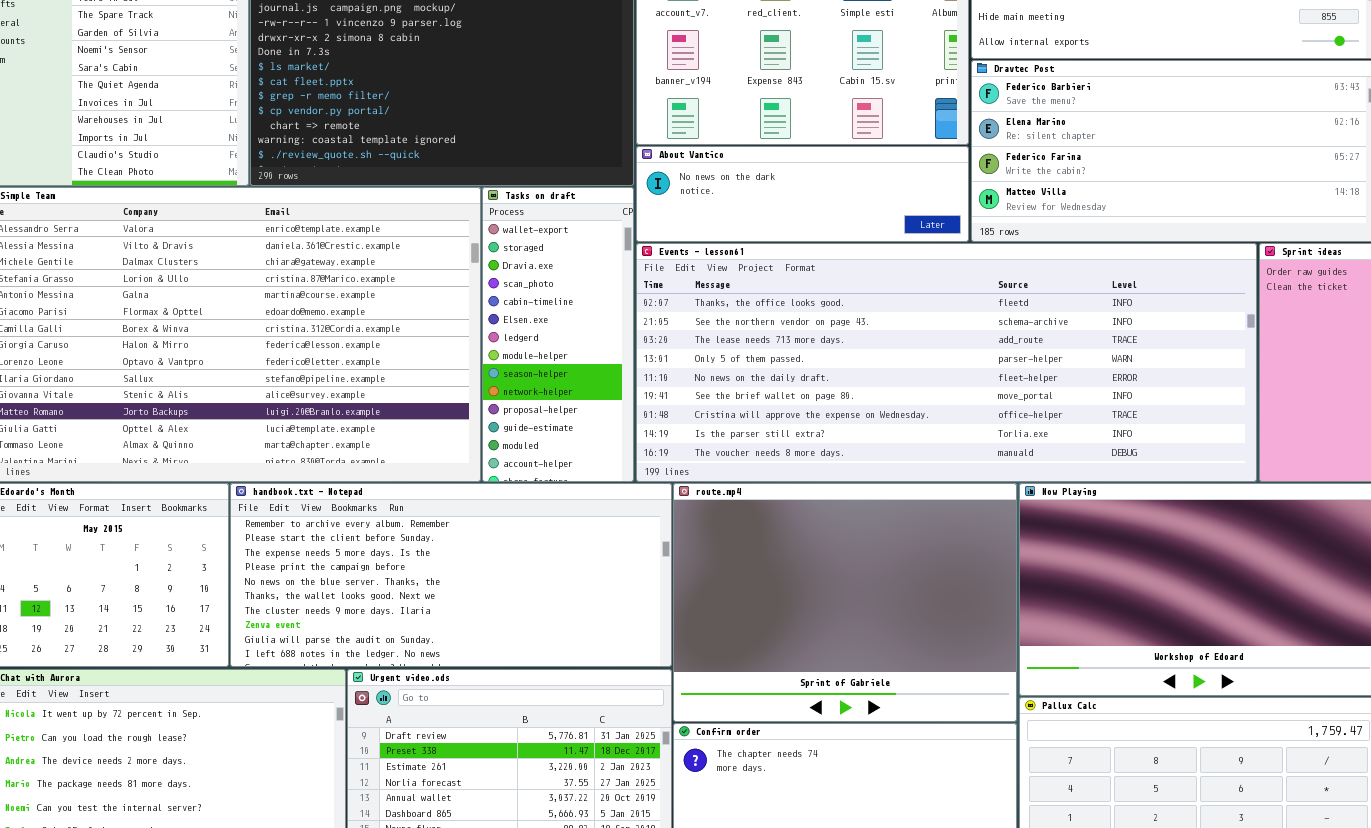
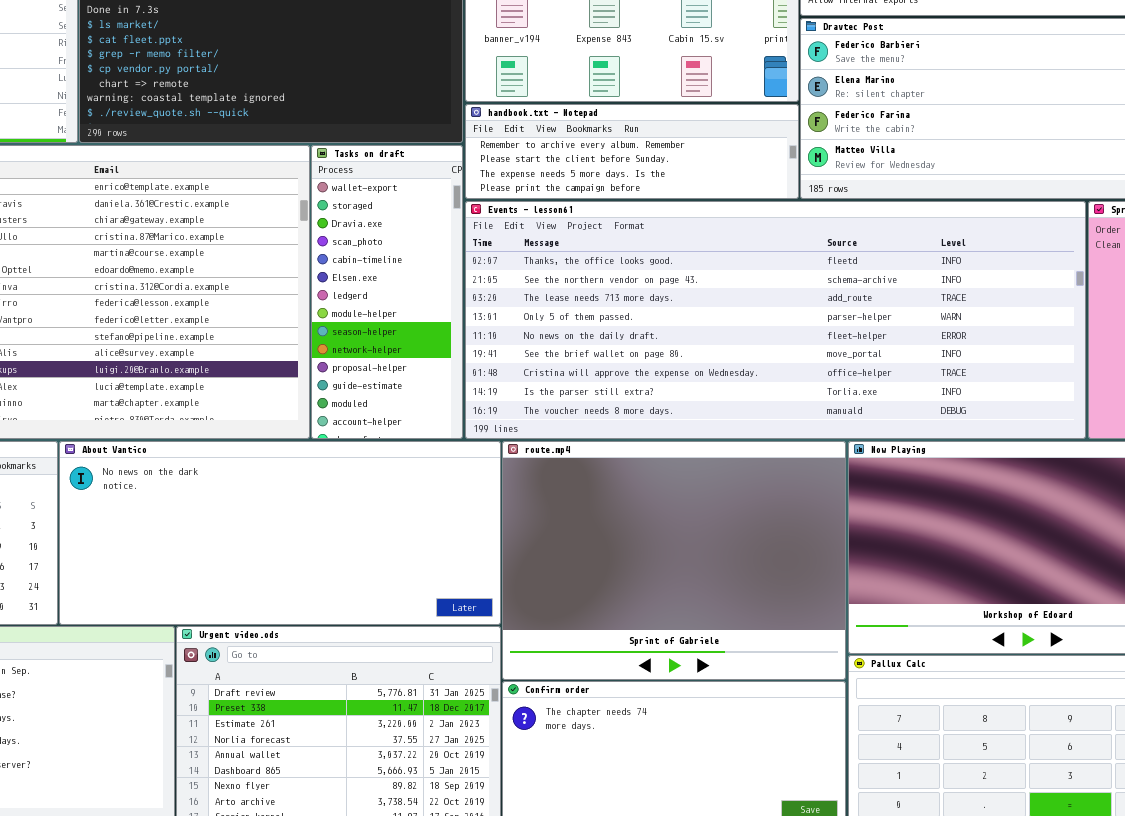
About Vantico: [636,146,969,242] -> [59,441,501,625], moved, resized
handbook.txt - Notepad: [230,483,672,667] -> [465,104,799,199], moved, resized

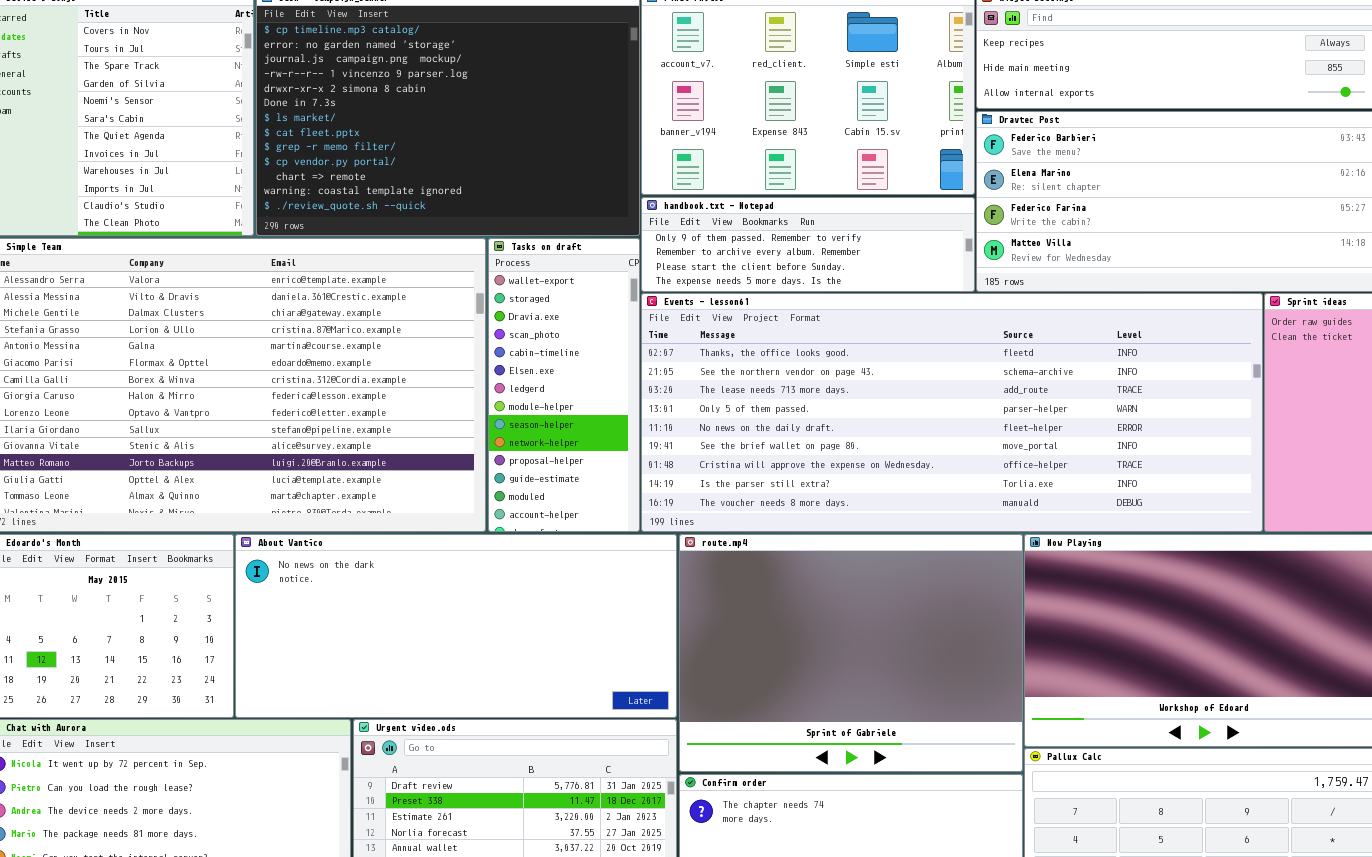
handbook.txt - Notepad: [465,104,799,199] -> [641,197,975,292], scrolled up 1 row

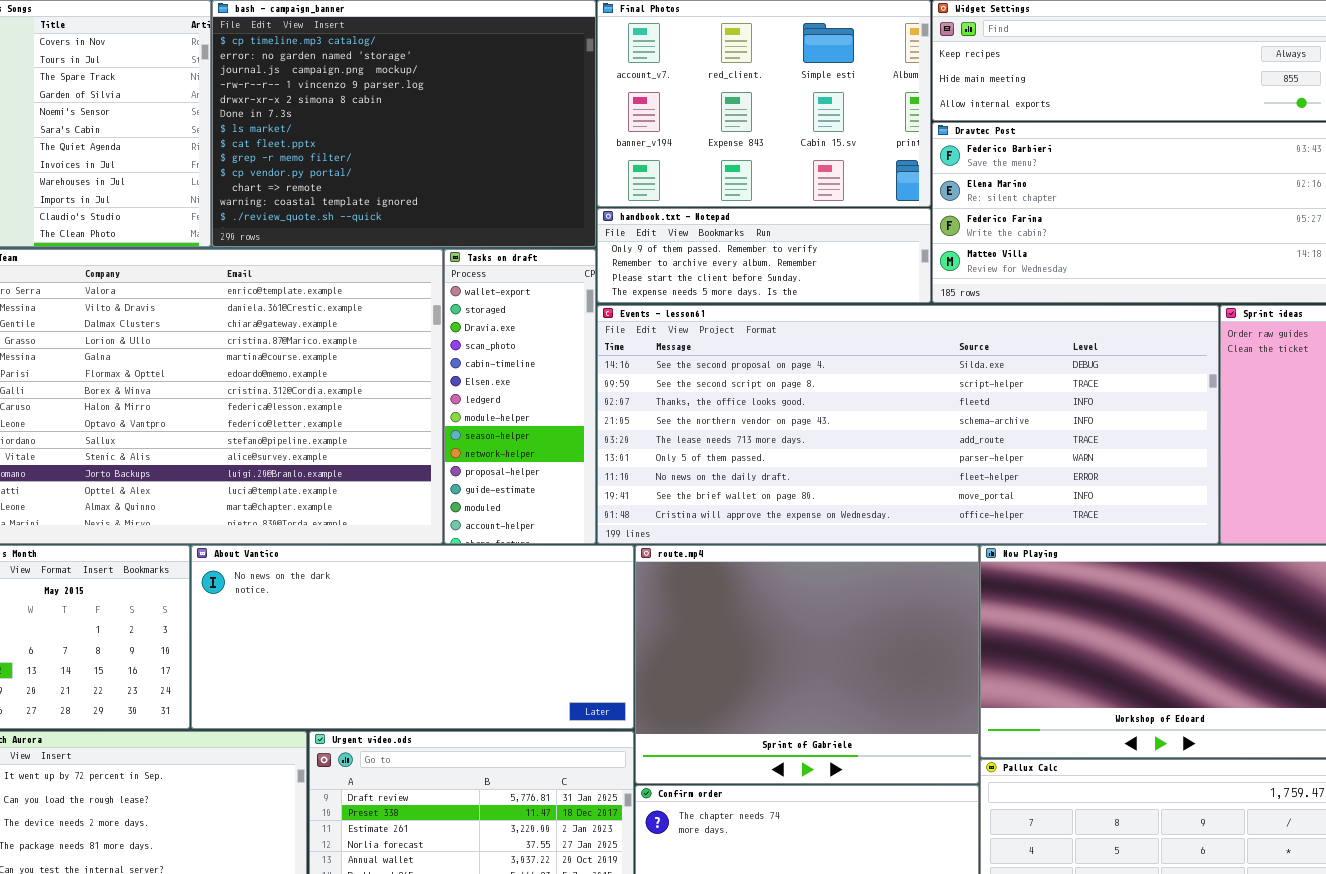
Events - lesson61: [641,293,1263,532] -> [597,305,1219,544], scrolled up 2 rows

